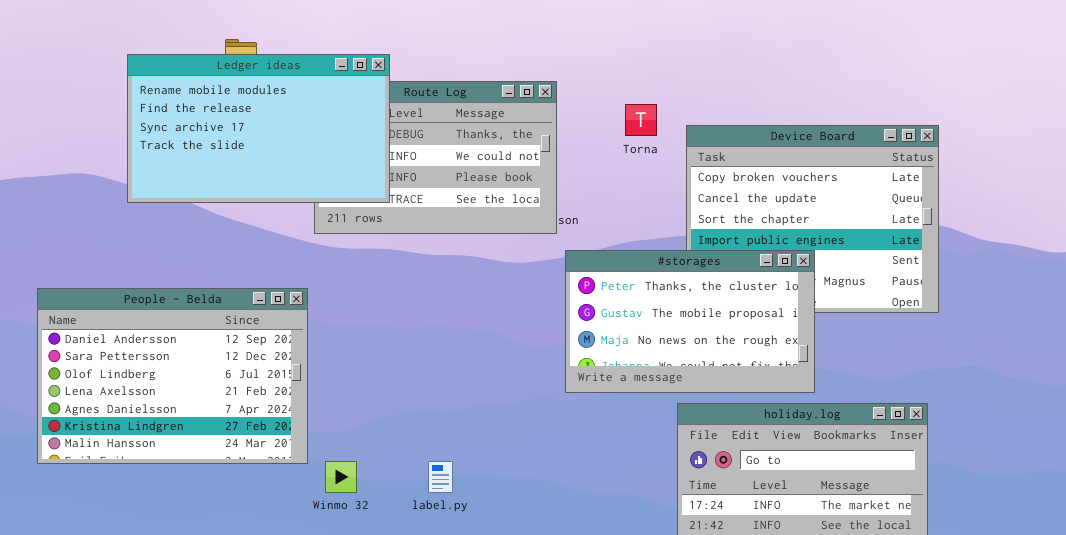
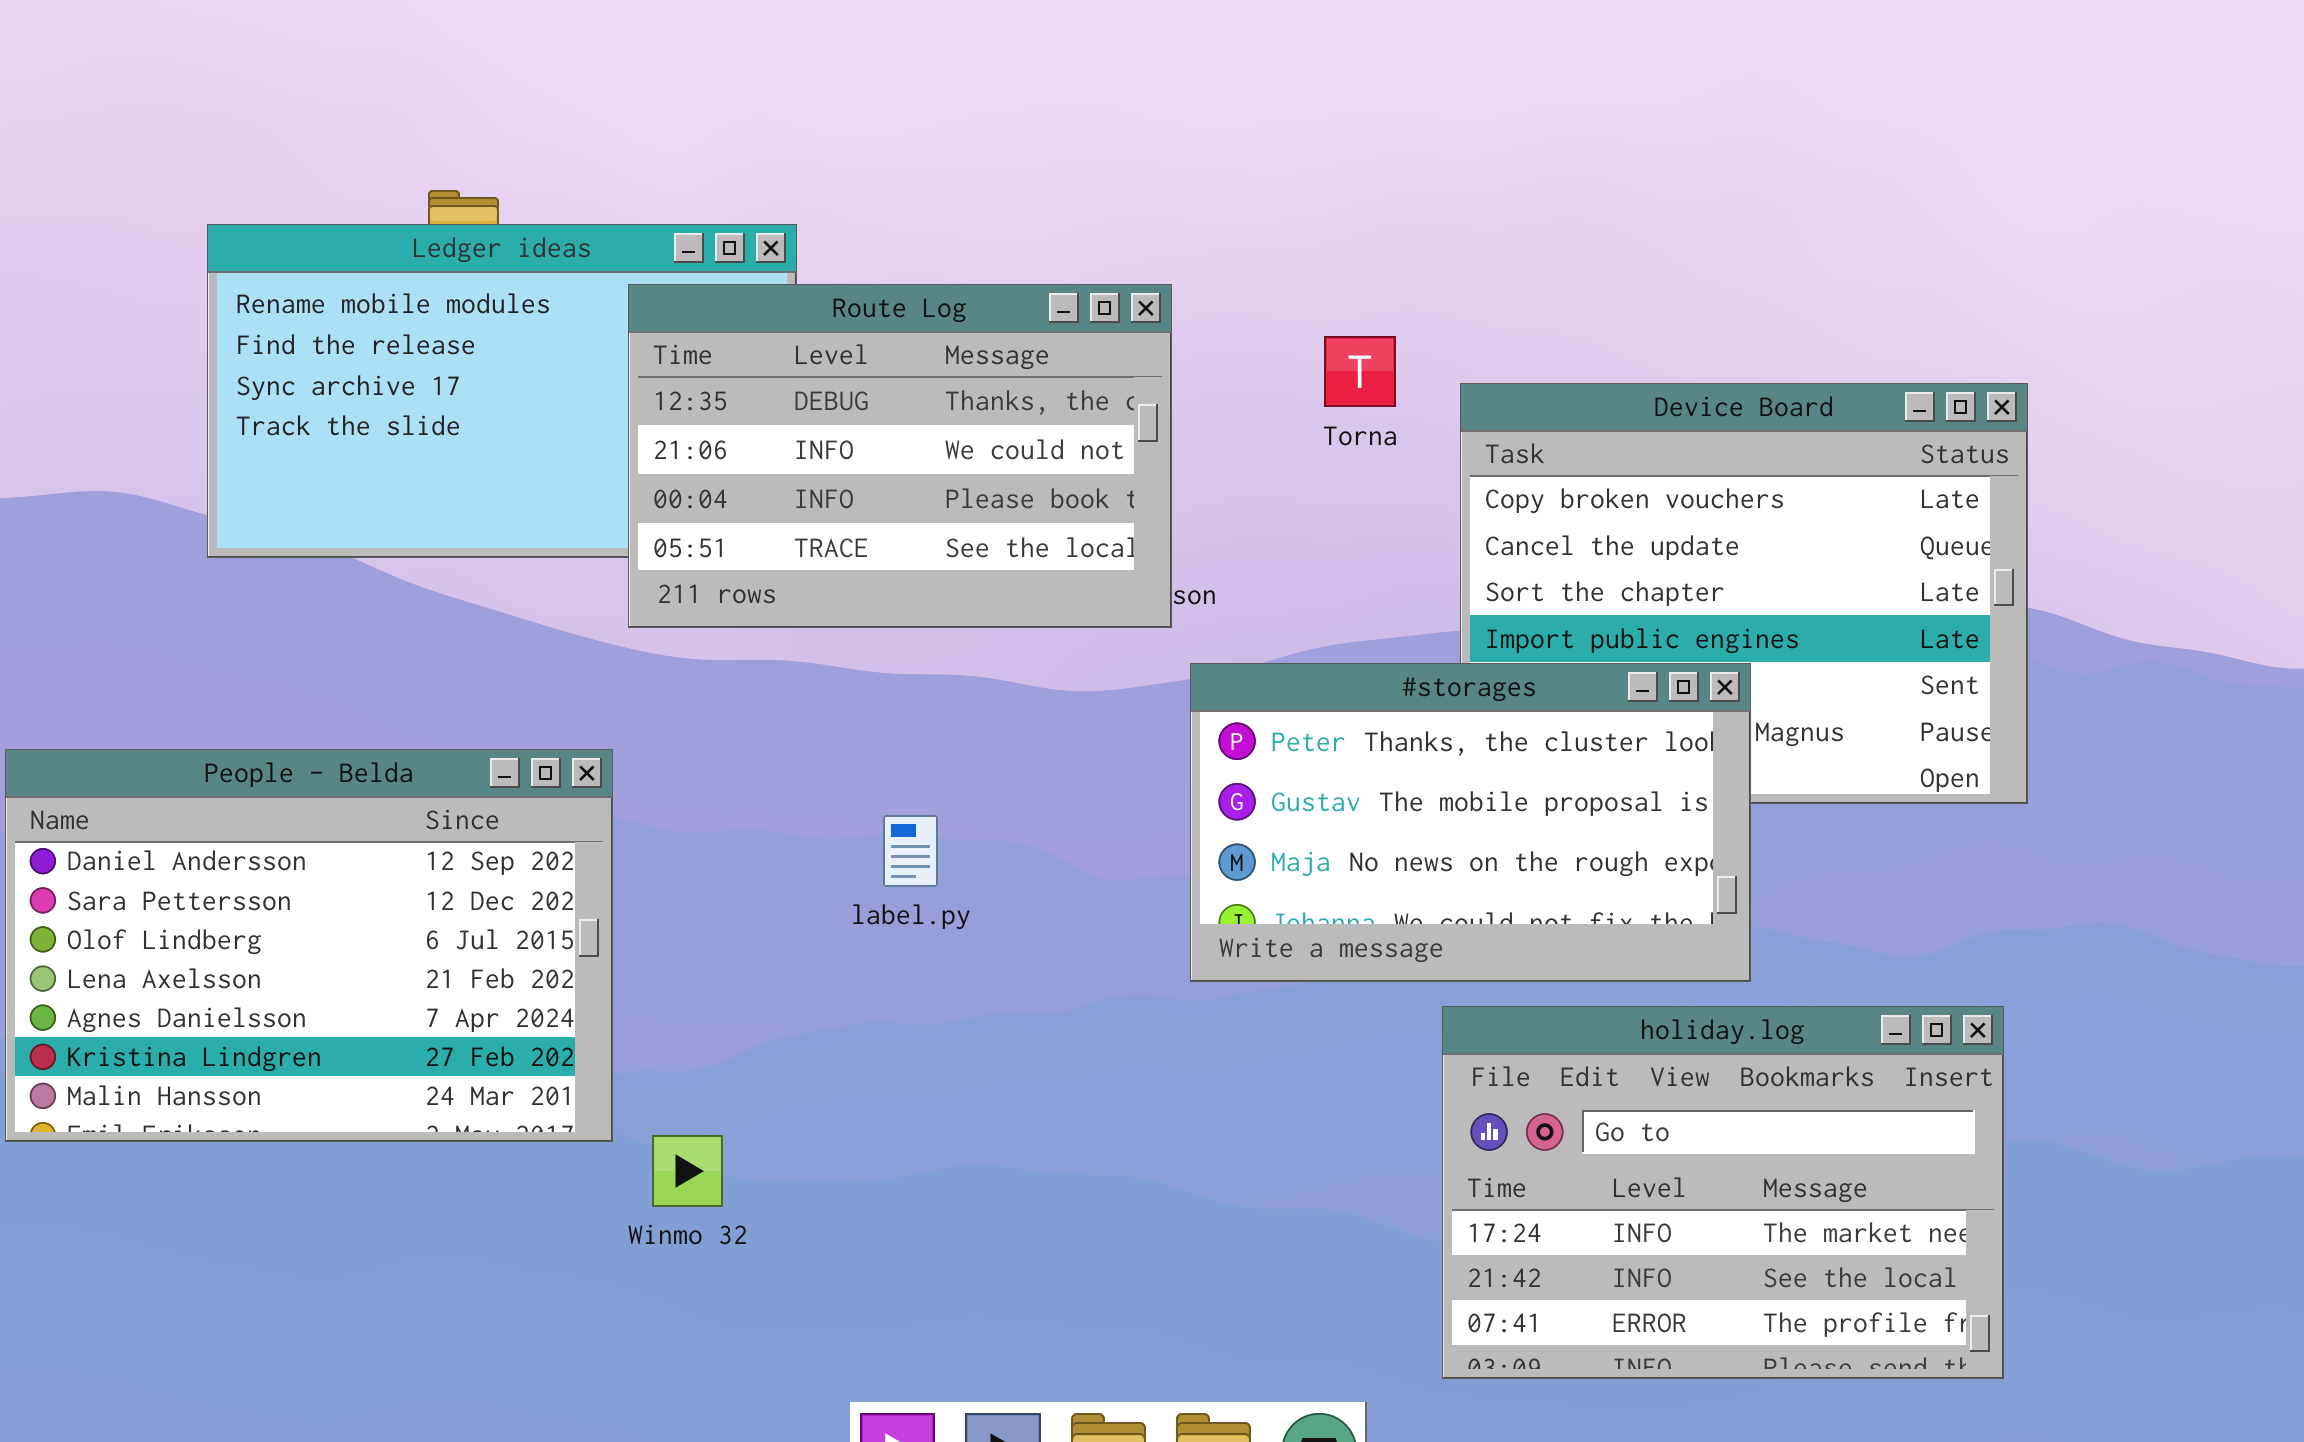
Route Log: [314,81,557,234] -> [628,284,1172,628], raised
label.py: [428,461,453,493] -> [883,815,938,887], moved

